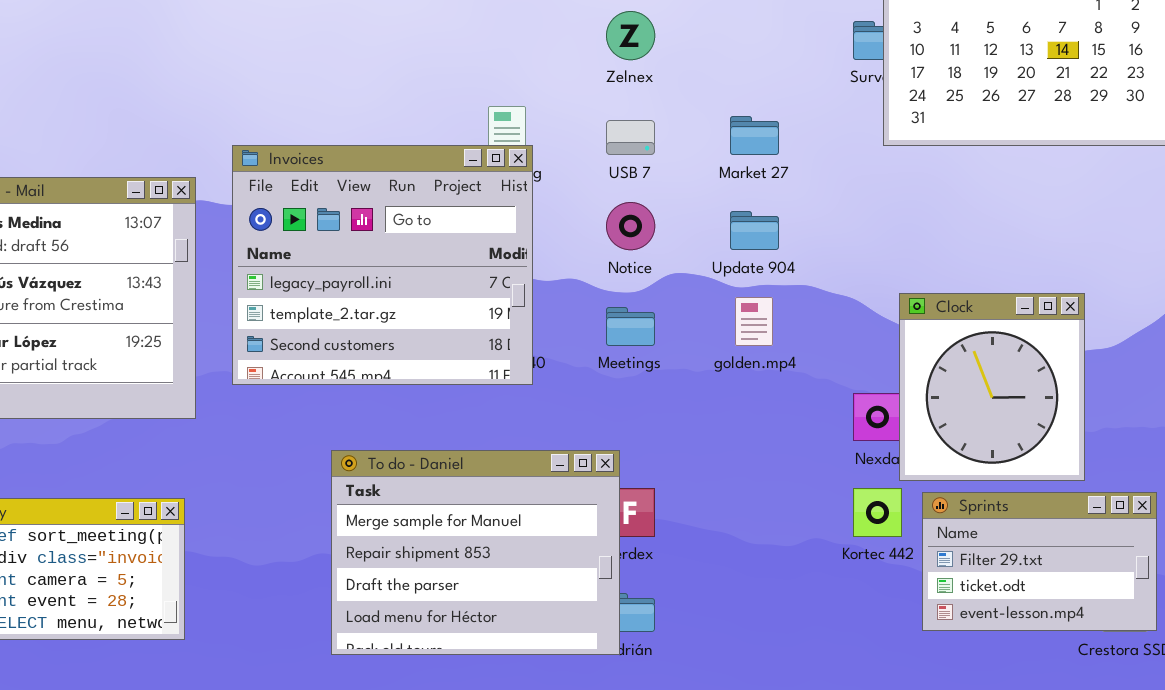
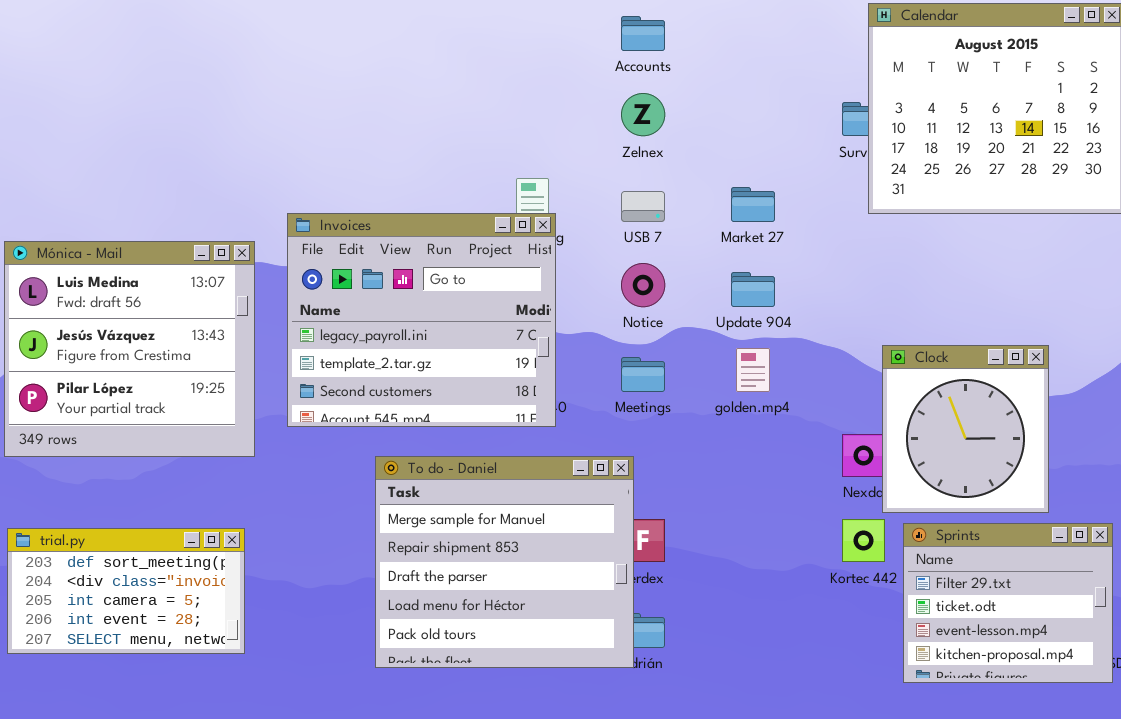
To do - Daniel: [331,450,620,655] -> [375,456,634,668], resized
Sprints: [922,492,1157,631] -> [903,523,1113,683], resized

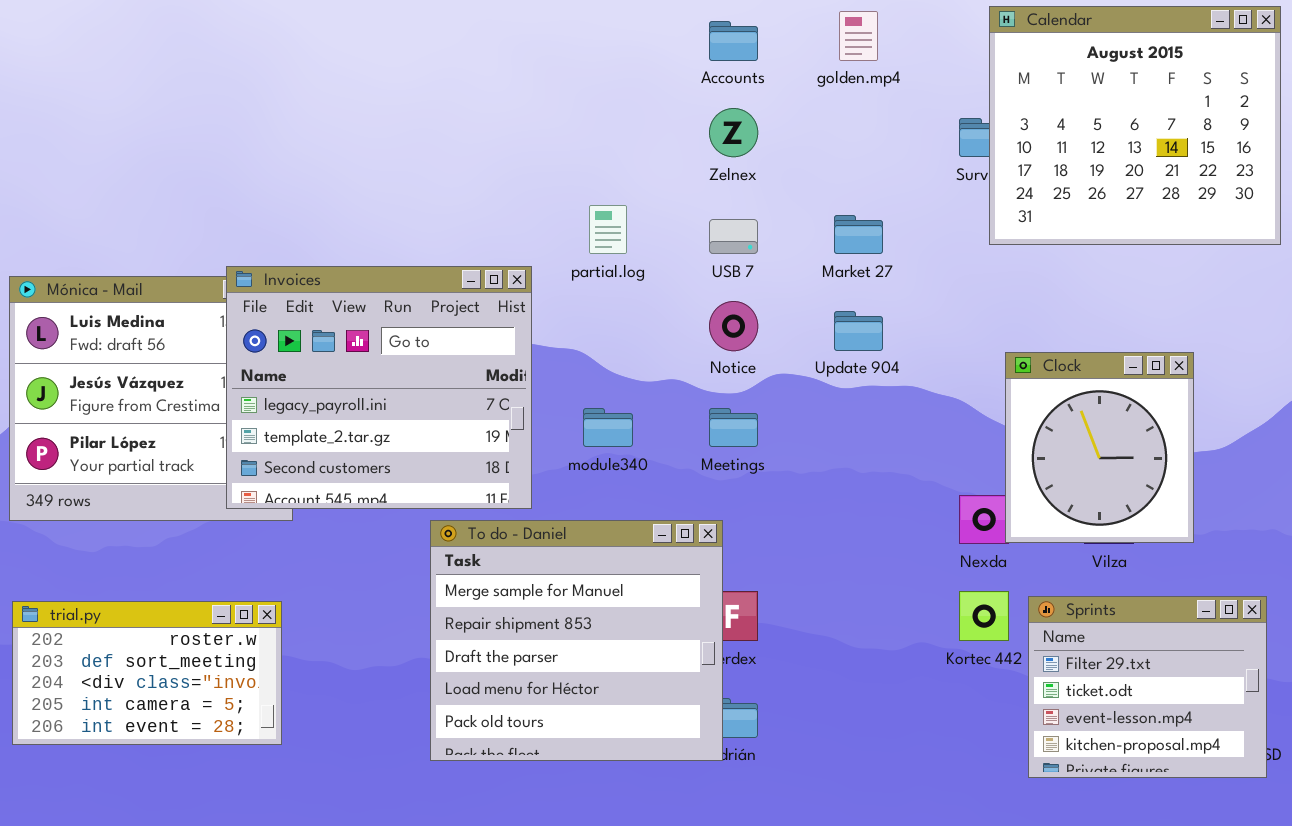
Invoices: [287,213,556,427] -> [226,266,532,509], moved
Clock: [882,345,1049,513] -> [1005,352,1194,543], moved
golden.mp4: [736,348,770,392] -> [839,11,878,61], moved
trial.py: [7,528,245,654] -> [12,601,282,745], scrolled up 1 row

